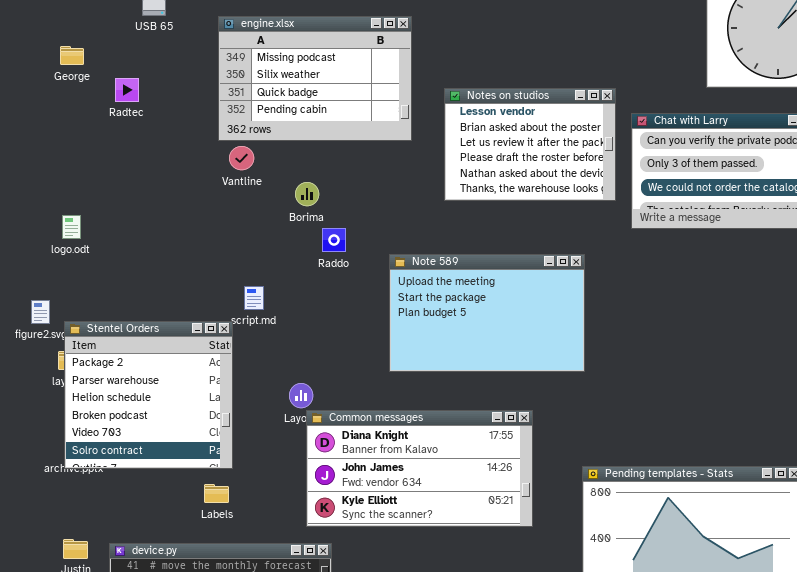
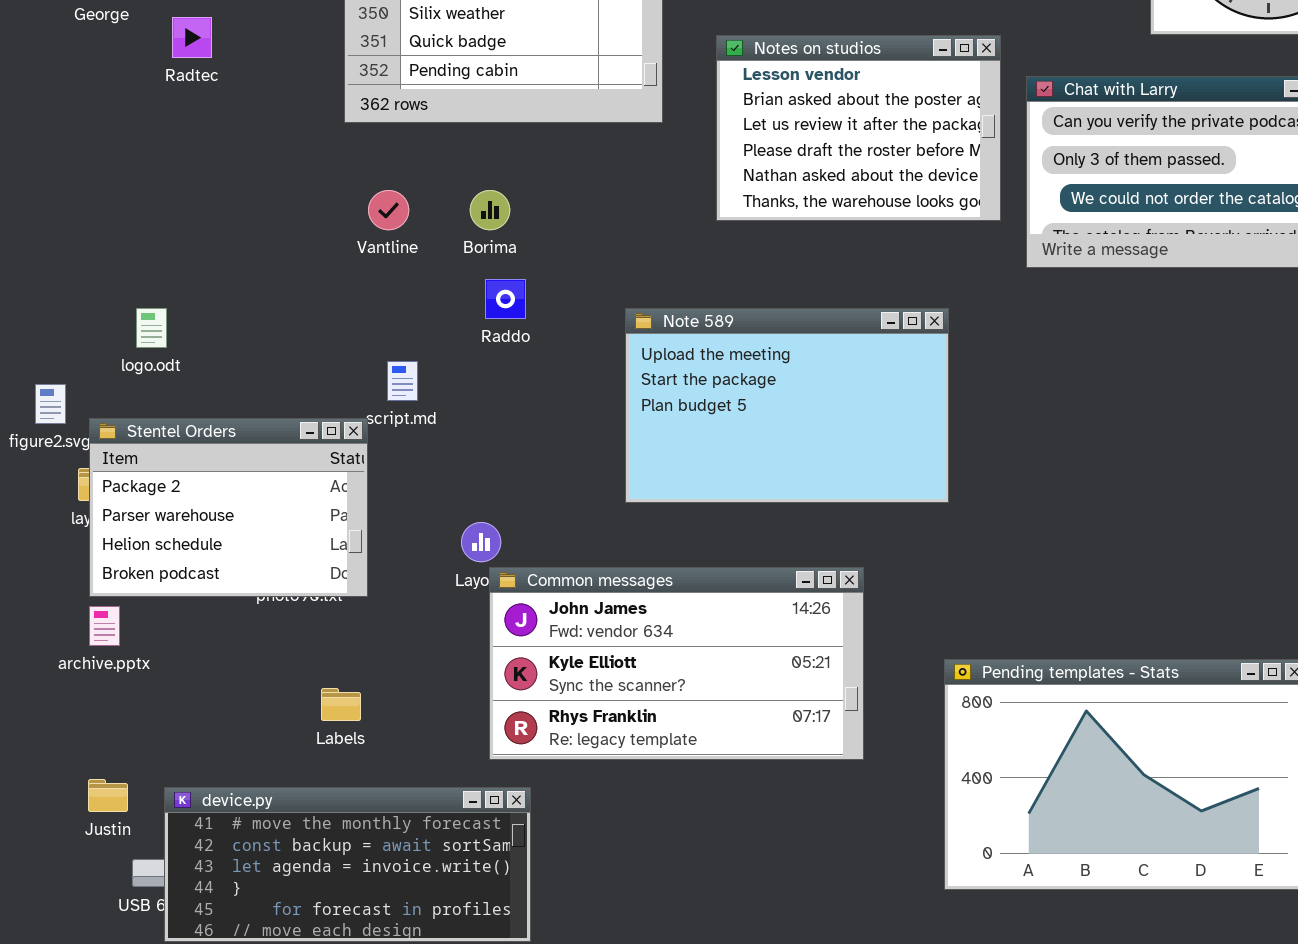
Vantline: [229,146,254,170] -> [368,190,409,230], moved
logo.odt: [62,215,81,239] -> [136,308,167,348], moved
Raddo: [322,228,346,252] -> [485,279,526,319], moved
Stentel Orders: [64,321,233,469] -> [89,418,368,597], resized
Common messages: [306,410,533,527] -> [489,567,864,760], scrolled down 1 row

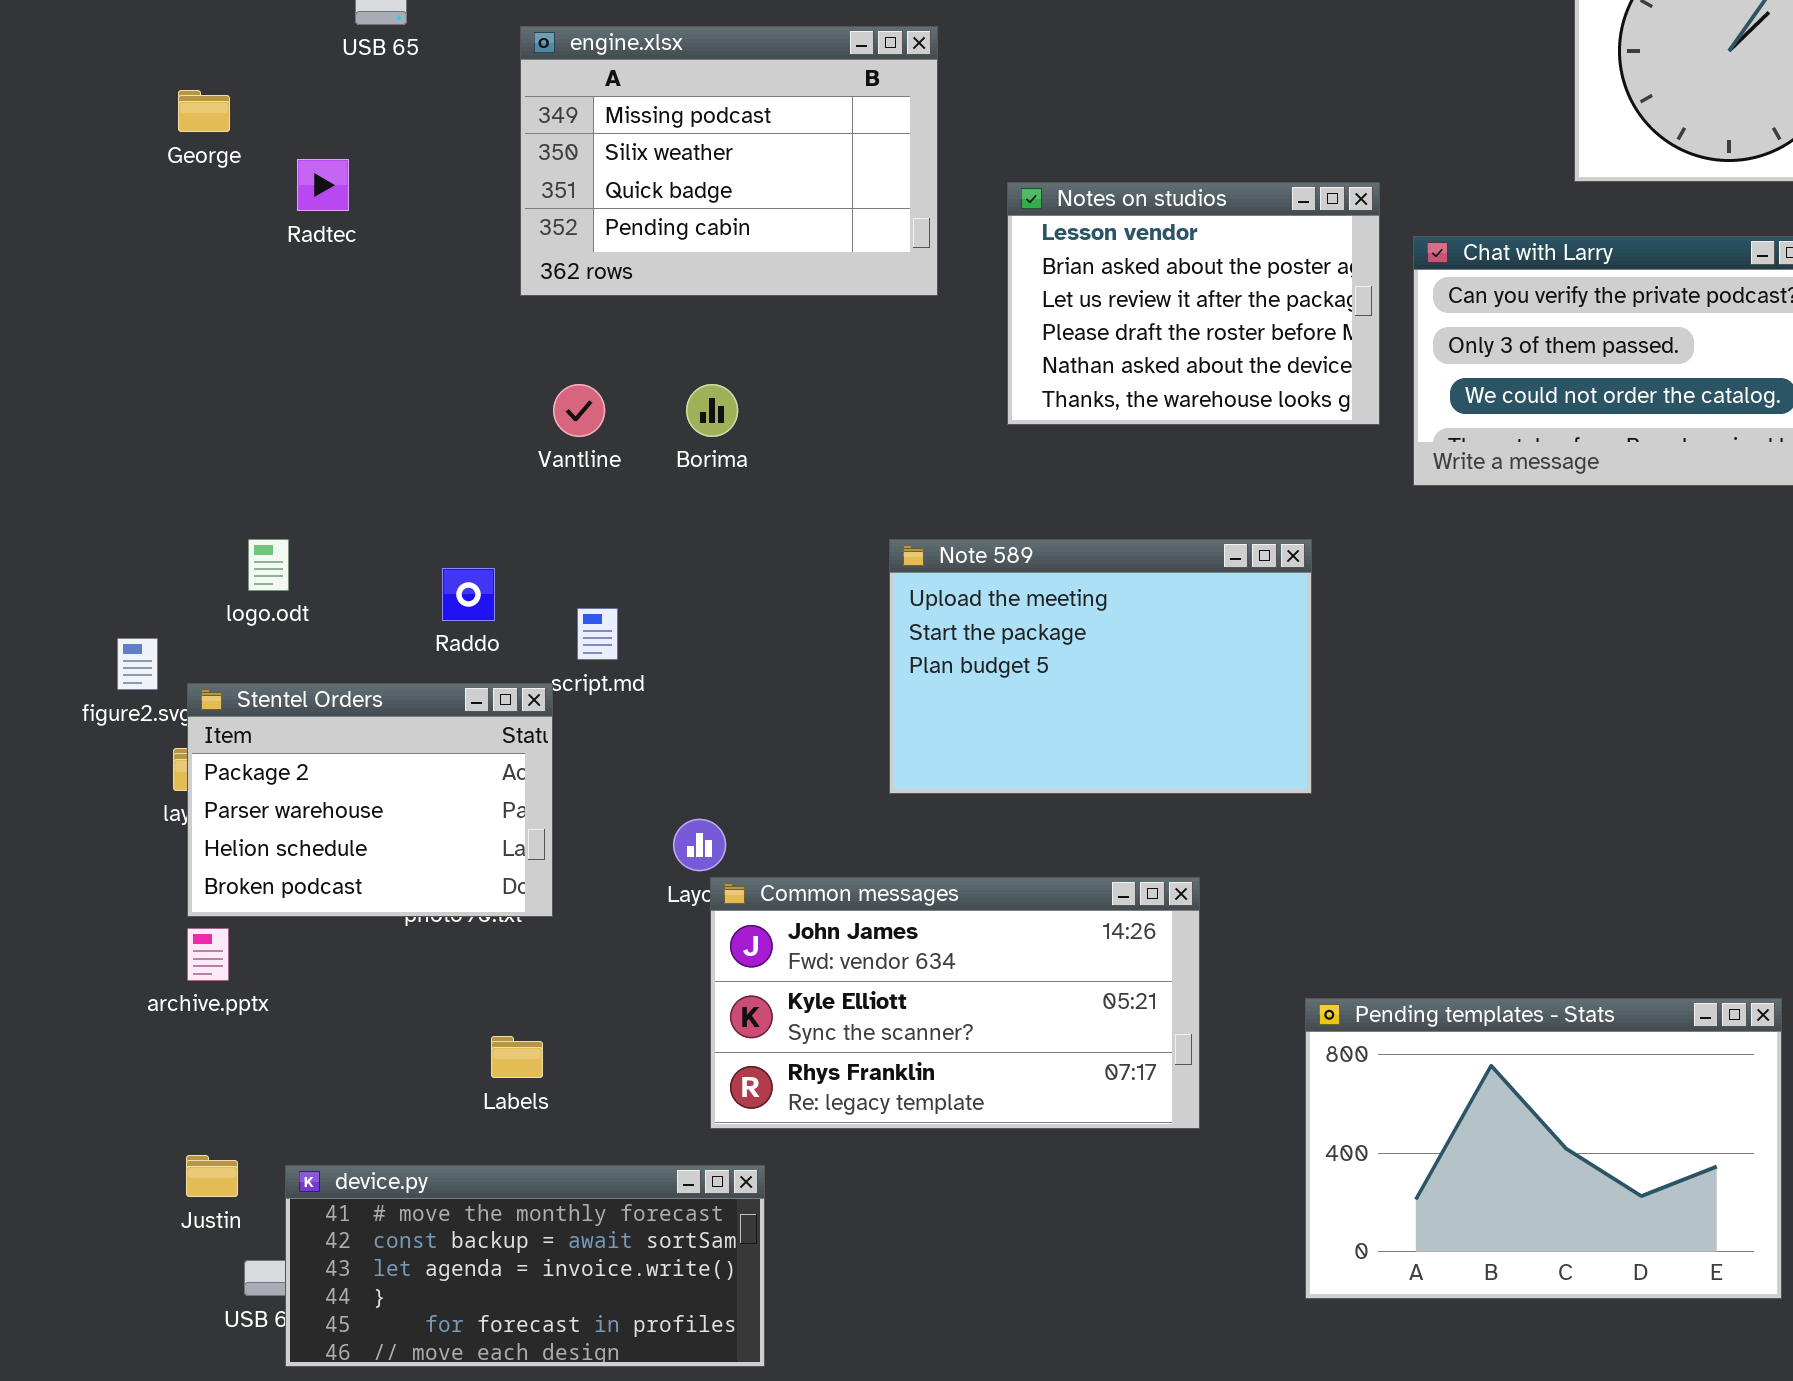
Raddo: [485,279,526,319] -> [442,568,495,621], moved

